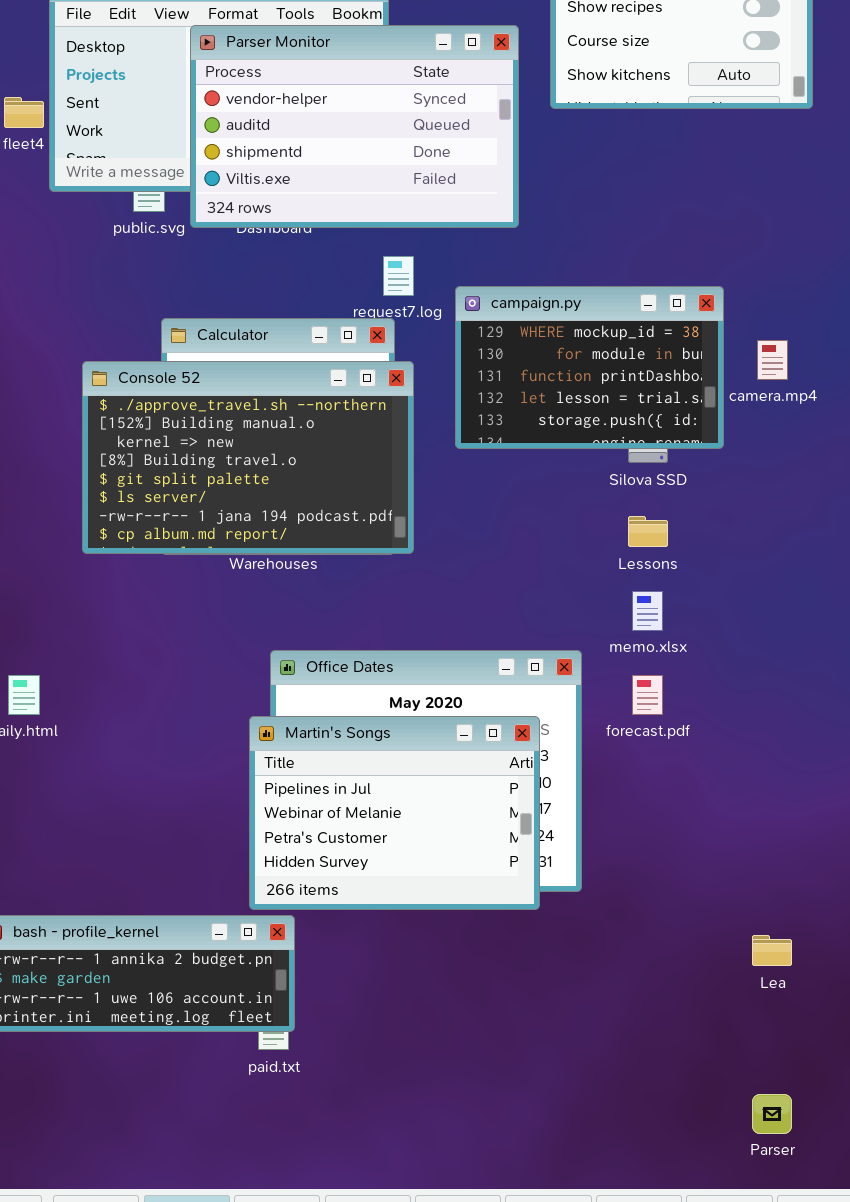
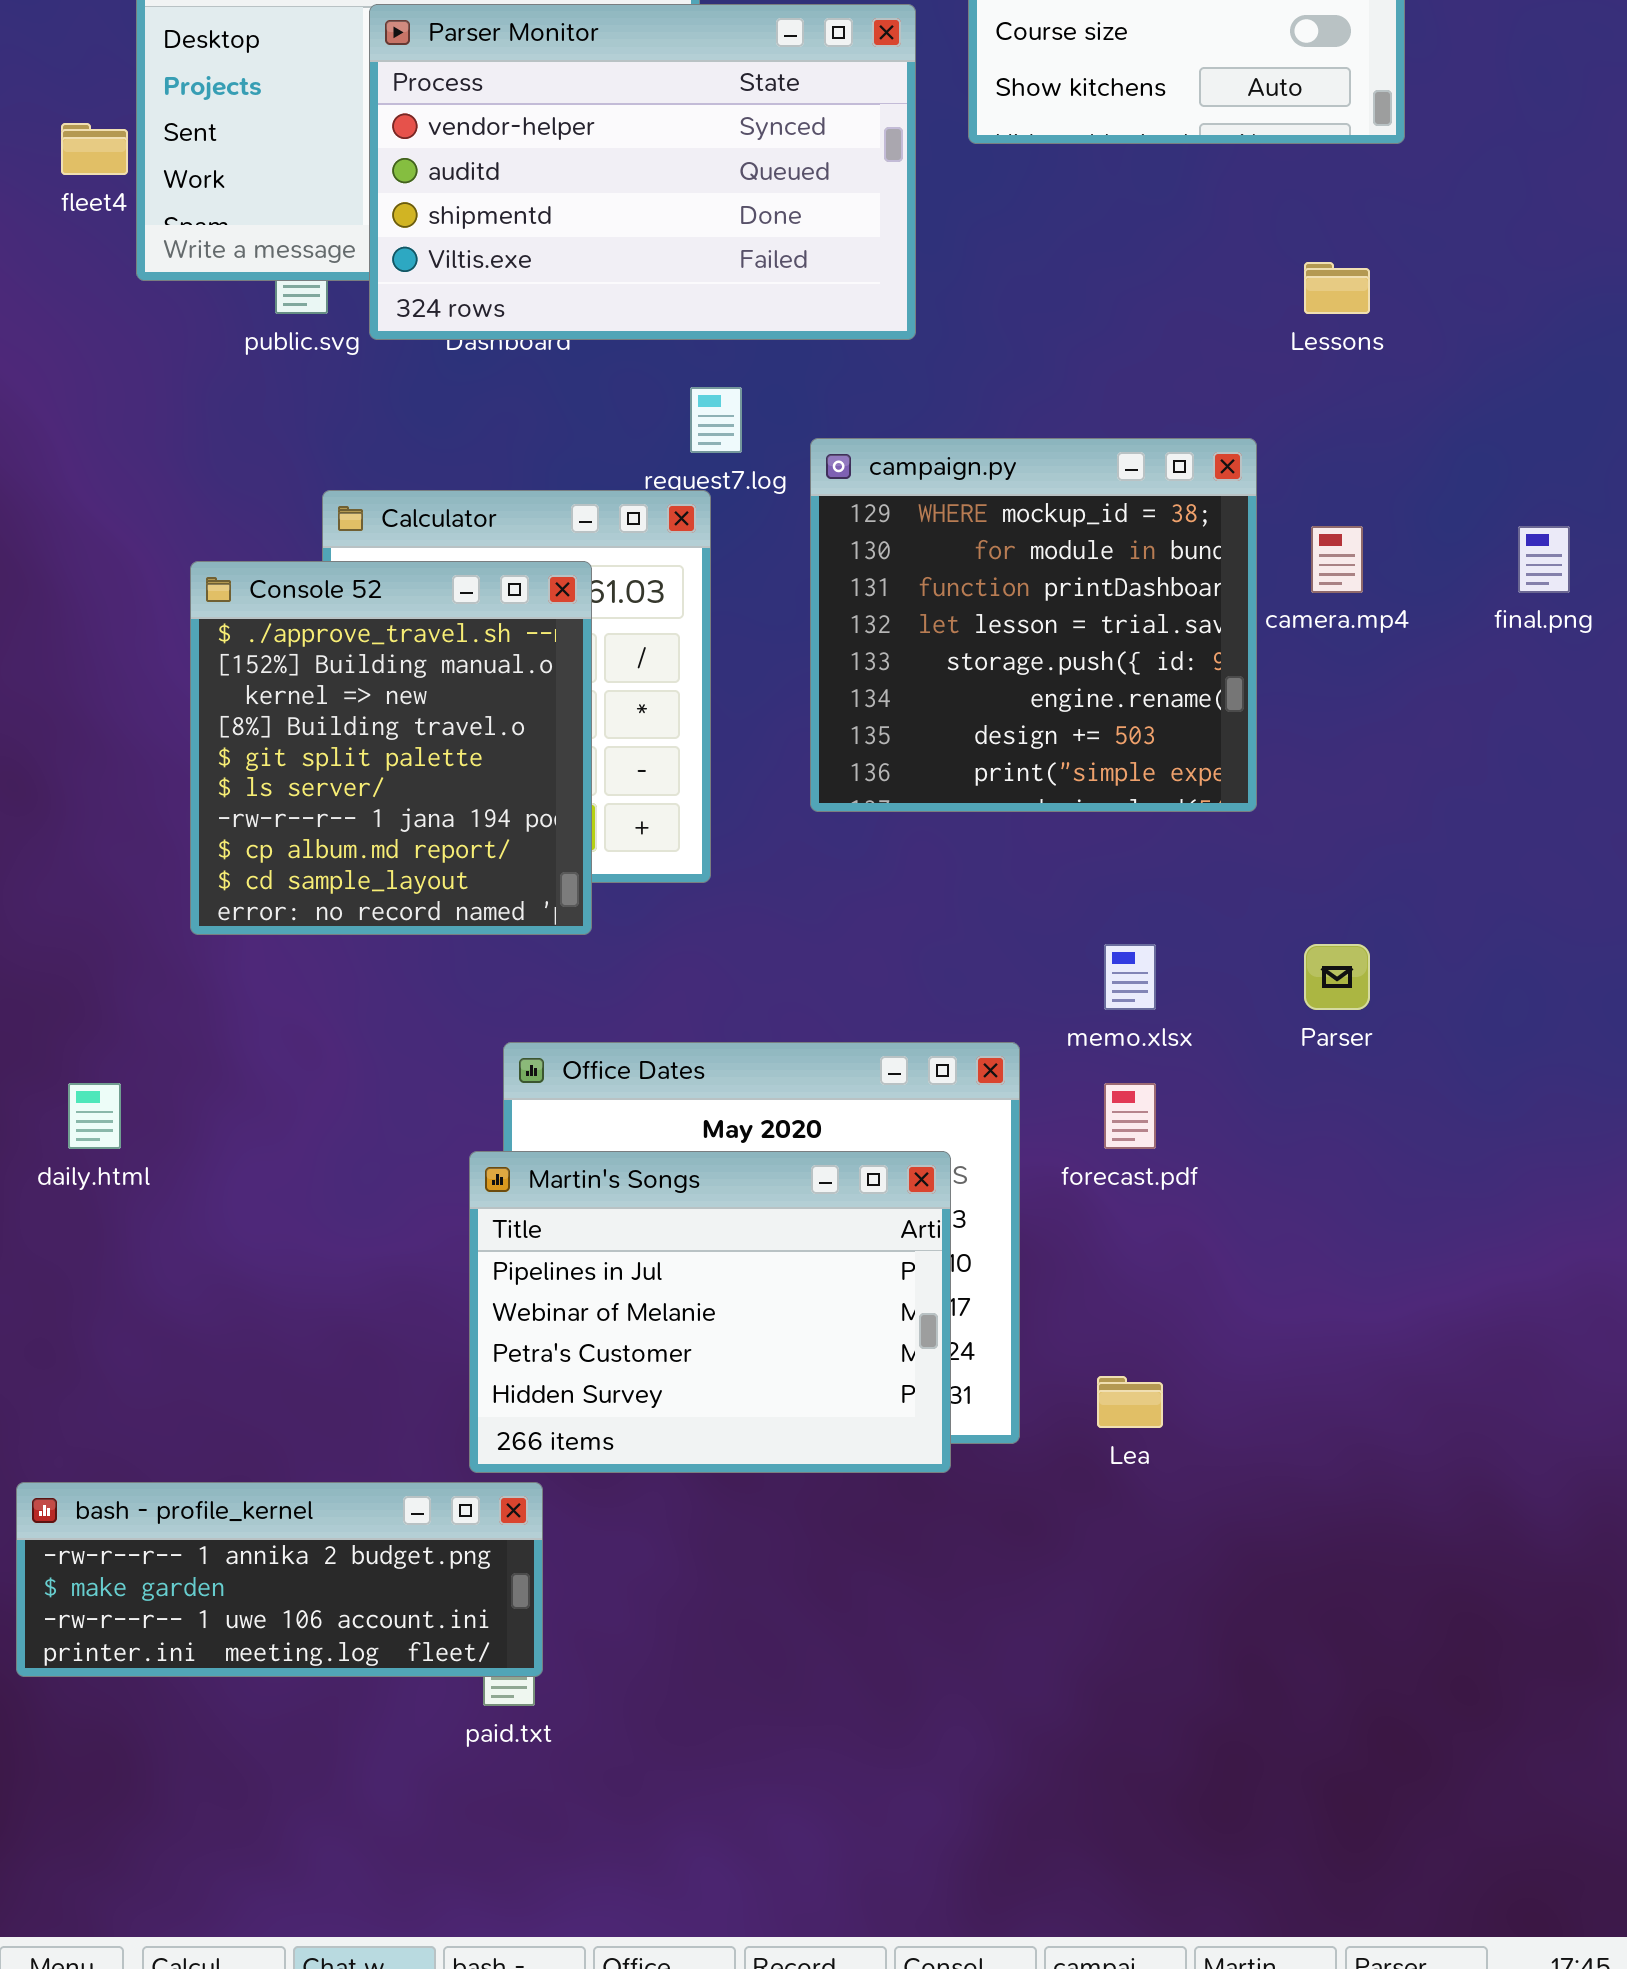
campaign.py: [455,286,724,449] -> [810,438,1257,812], resized
Console 52: [82,361,414,554] -> [190,561,592,935], resized
Lessons: [628,516,668,547] -> [1304,262,1370,314], moved
Lea: [752,935,792,966] -> [1097,1376,1163,1428], moved
Parser: [752,1094,792,1134] -> [1304,944,1370,1010], moved

